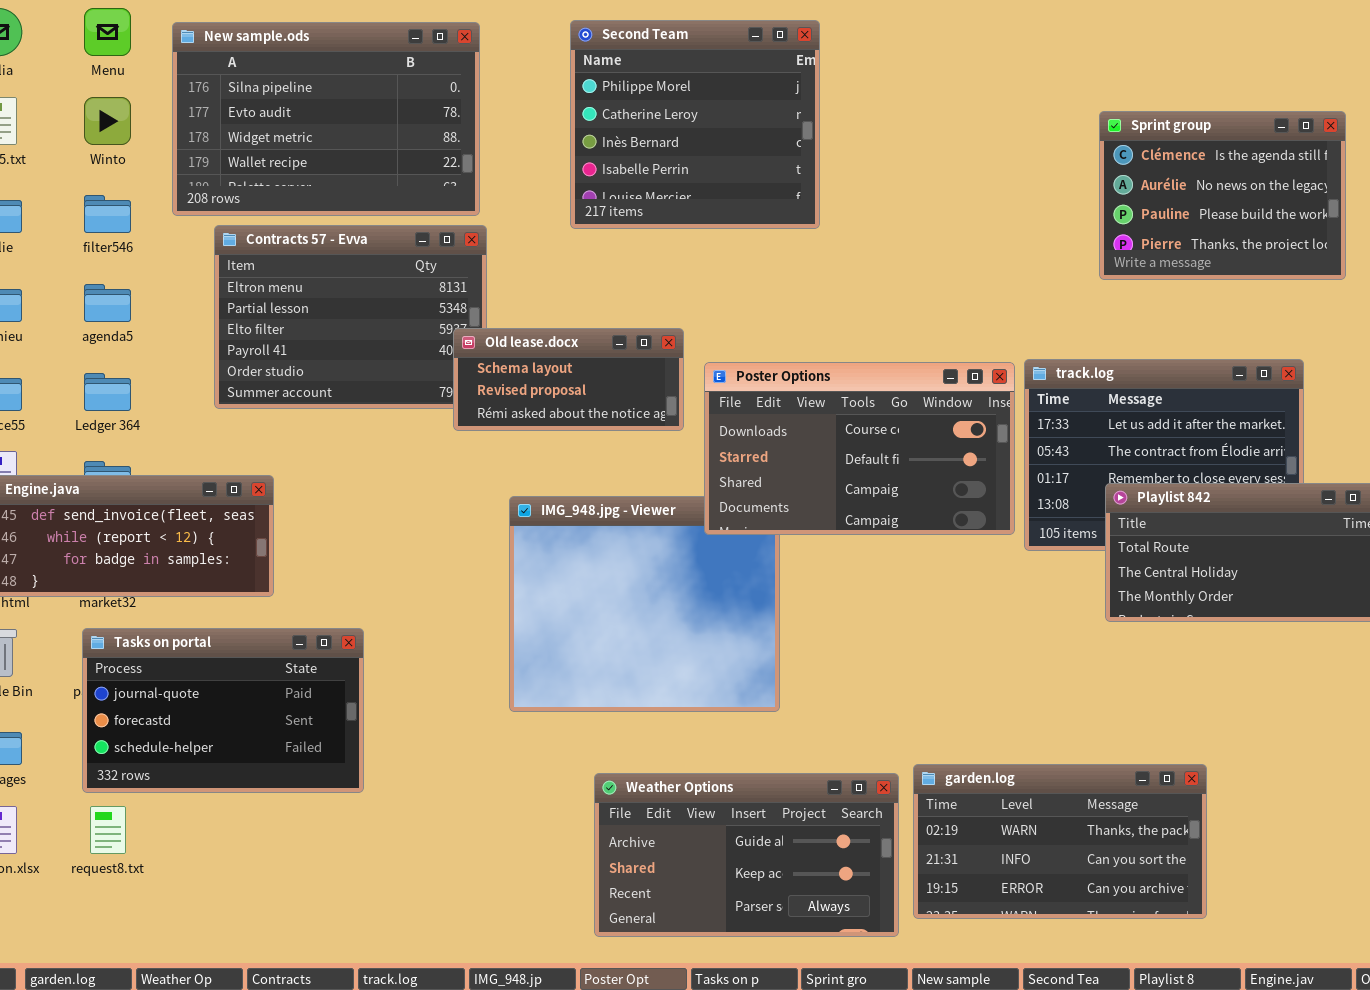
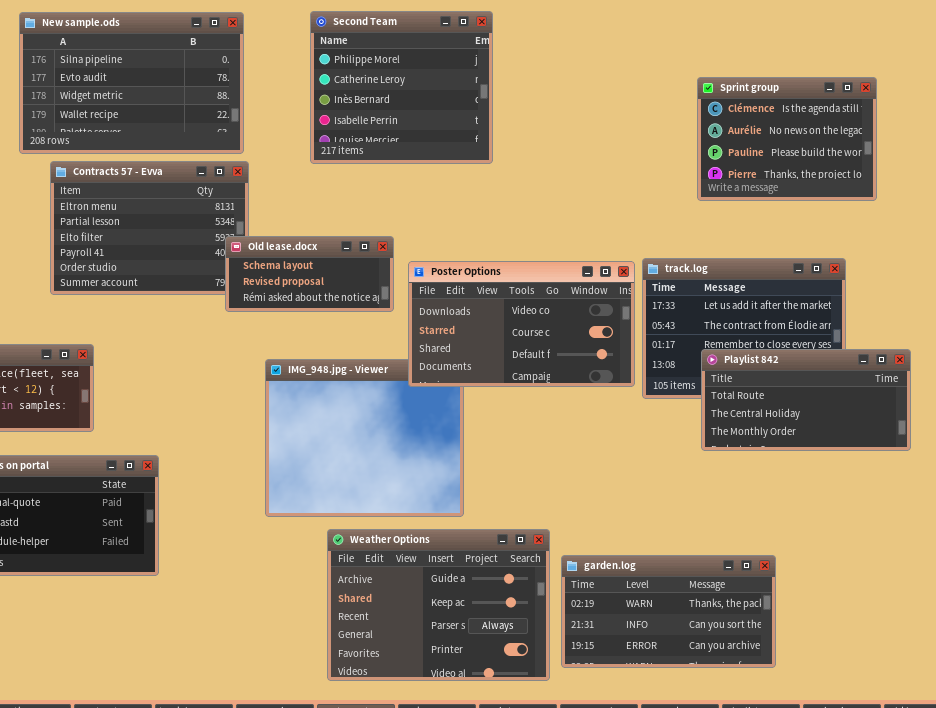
Poster Options: [704,362,1015,535] -> [408,261,635,387], scrolled up 1 row
Weather Options: [594,773,899,937] -> [327,529,550,681], resized

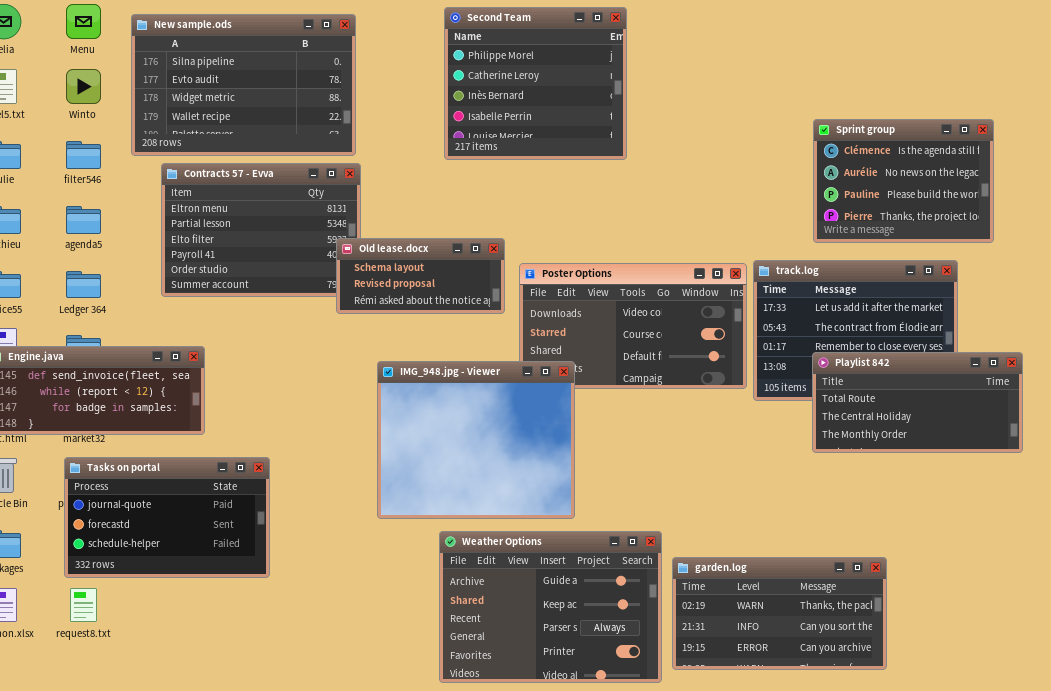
Second Team: [310,11,493,164] -> [444,7,627,160], moved
Sprint group: [697,77,877,201] -> [813,119,994,243], moved
IMG_948.jpg - Viewer: [265,359,464,517] -> [377,361,575,519], raised

